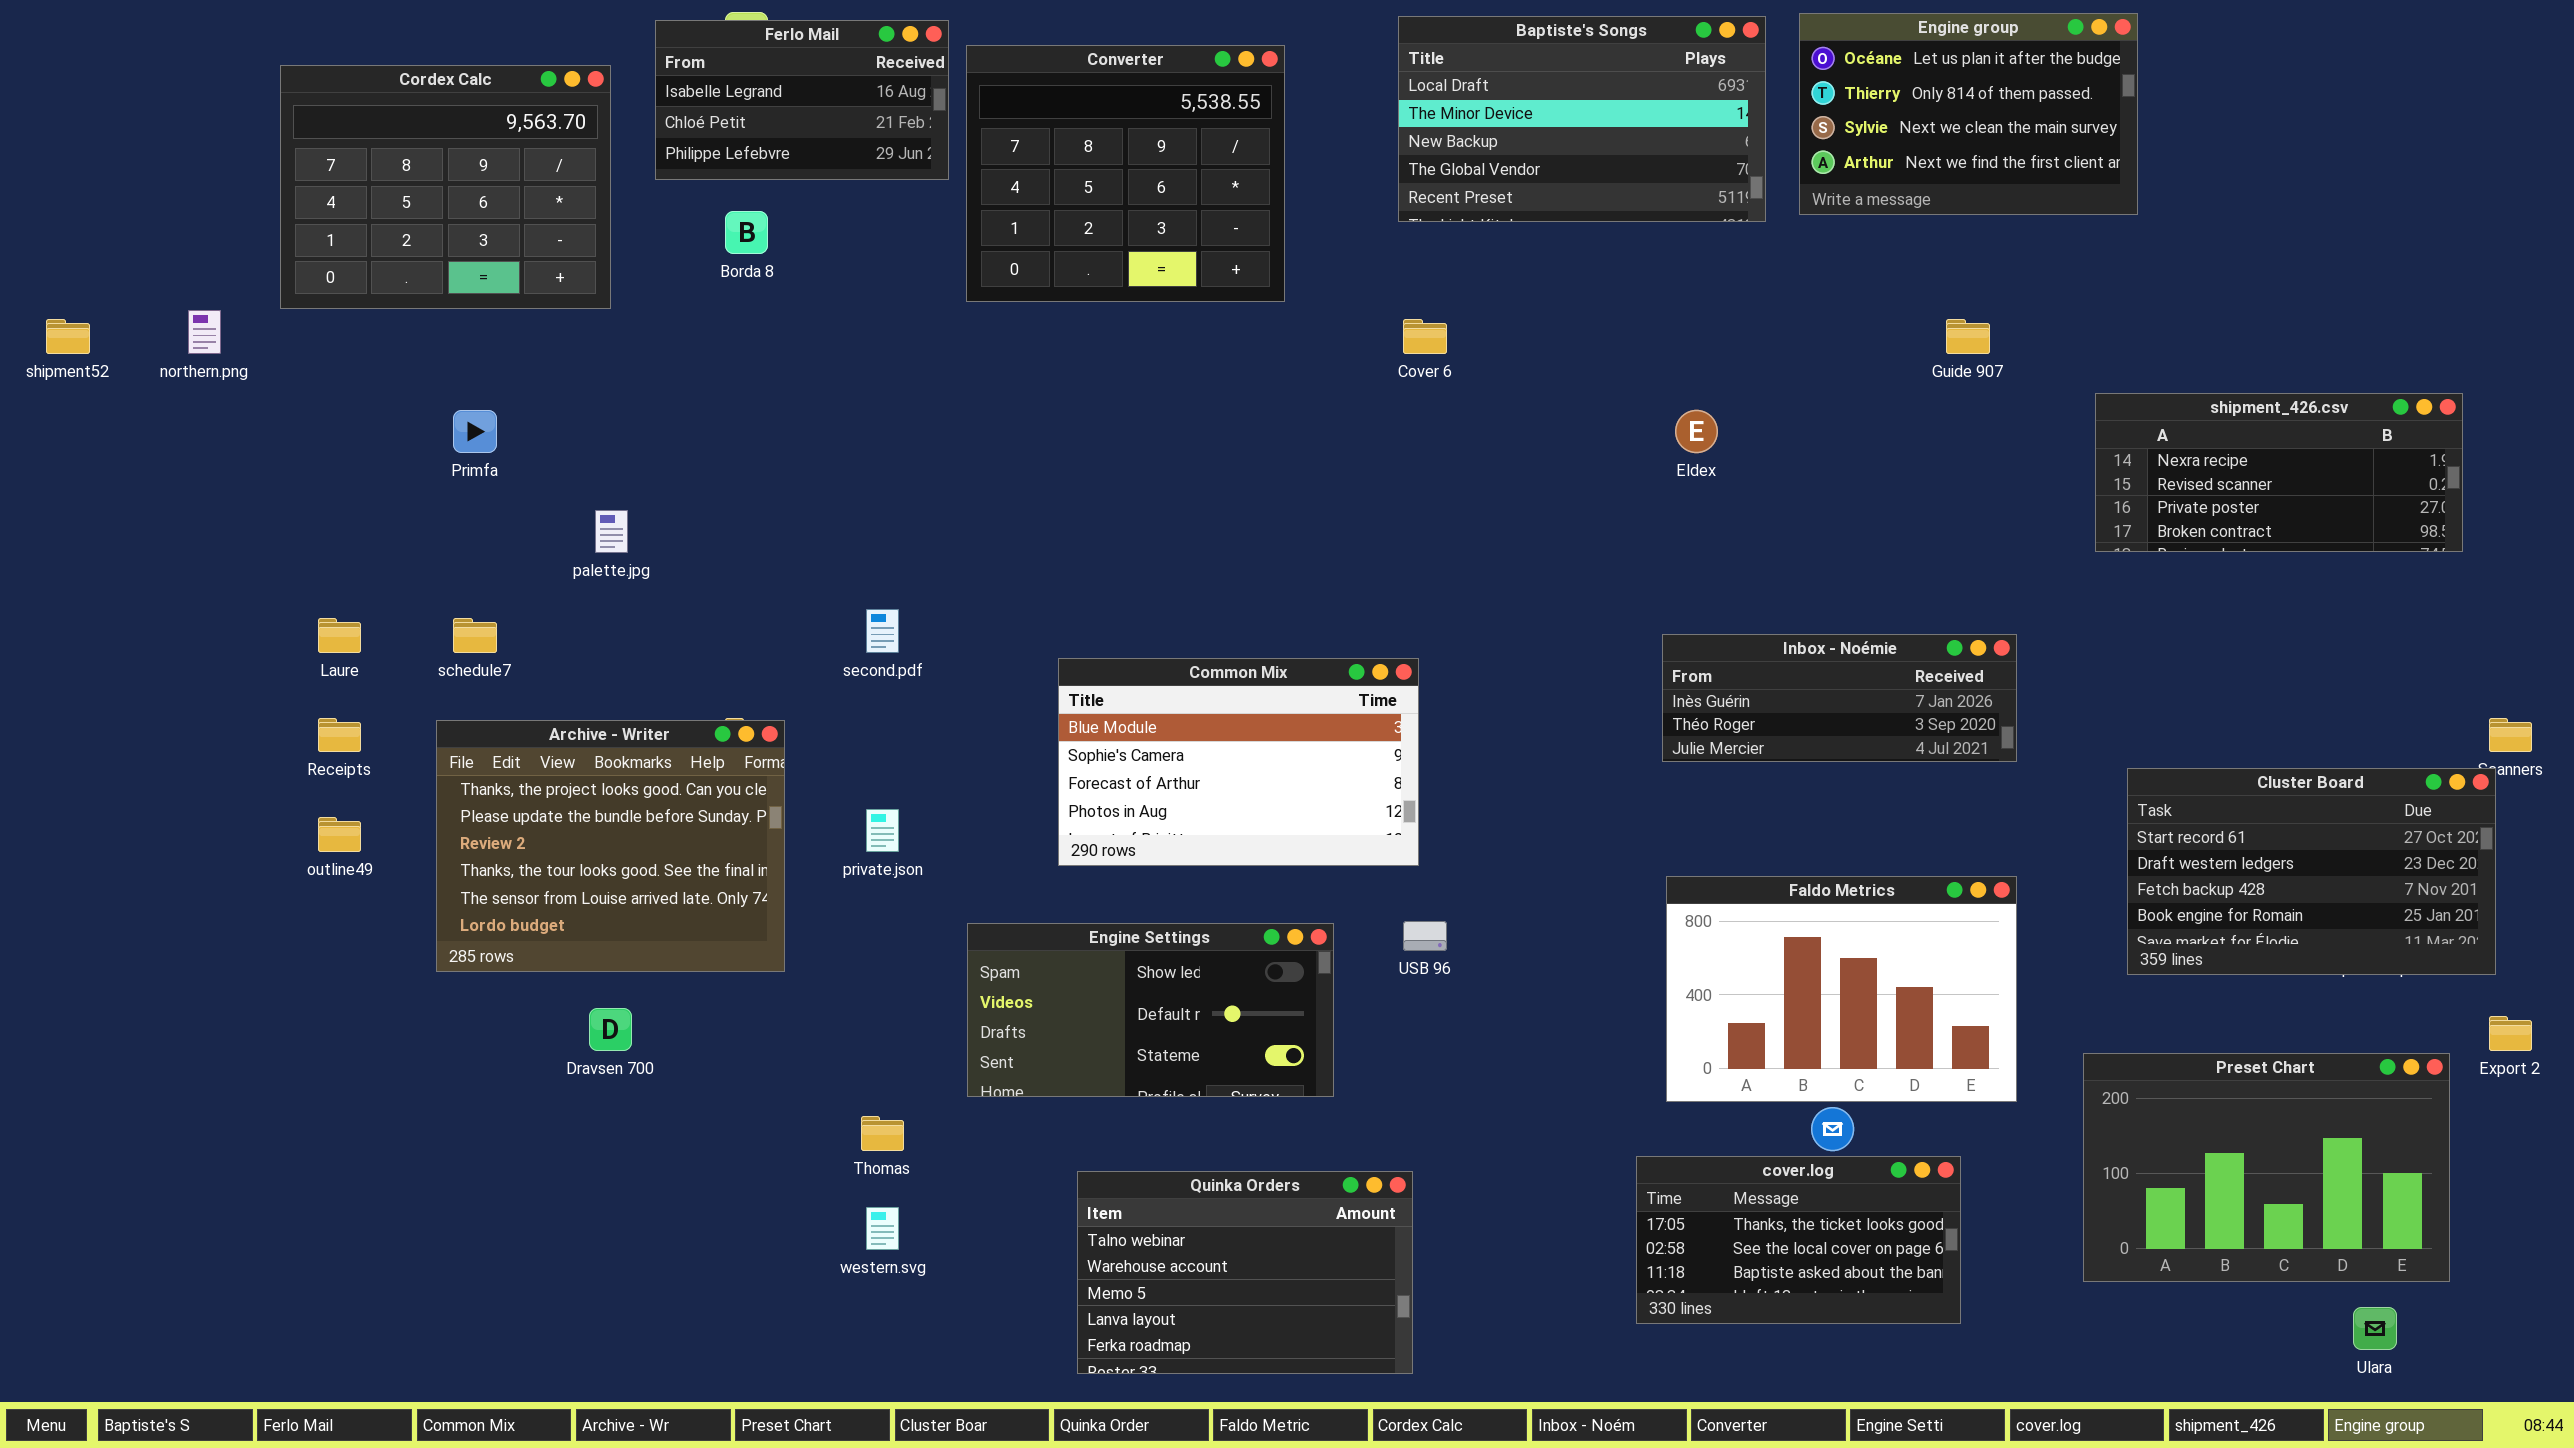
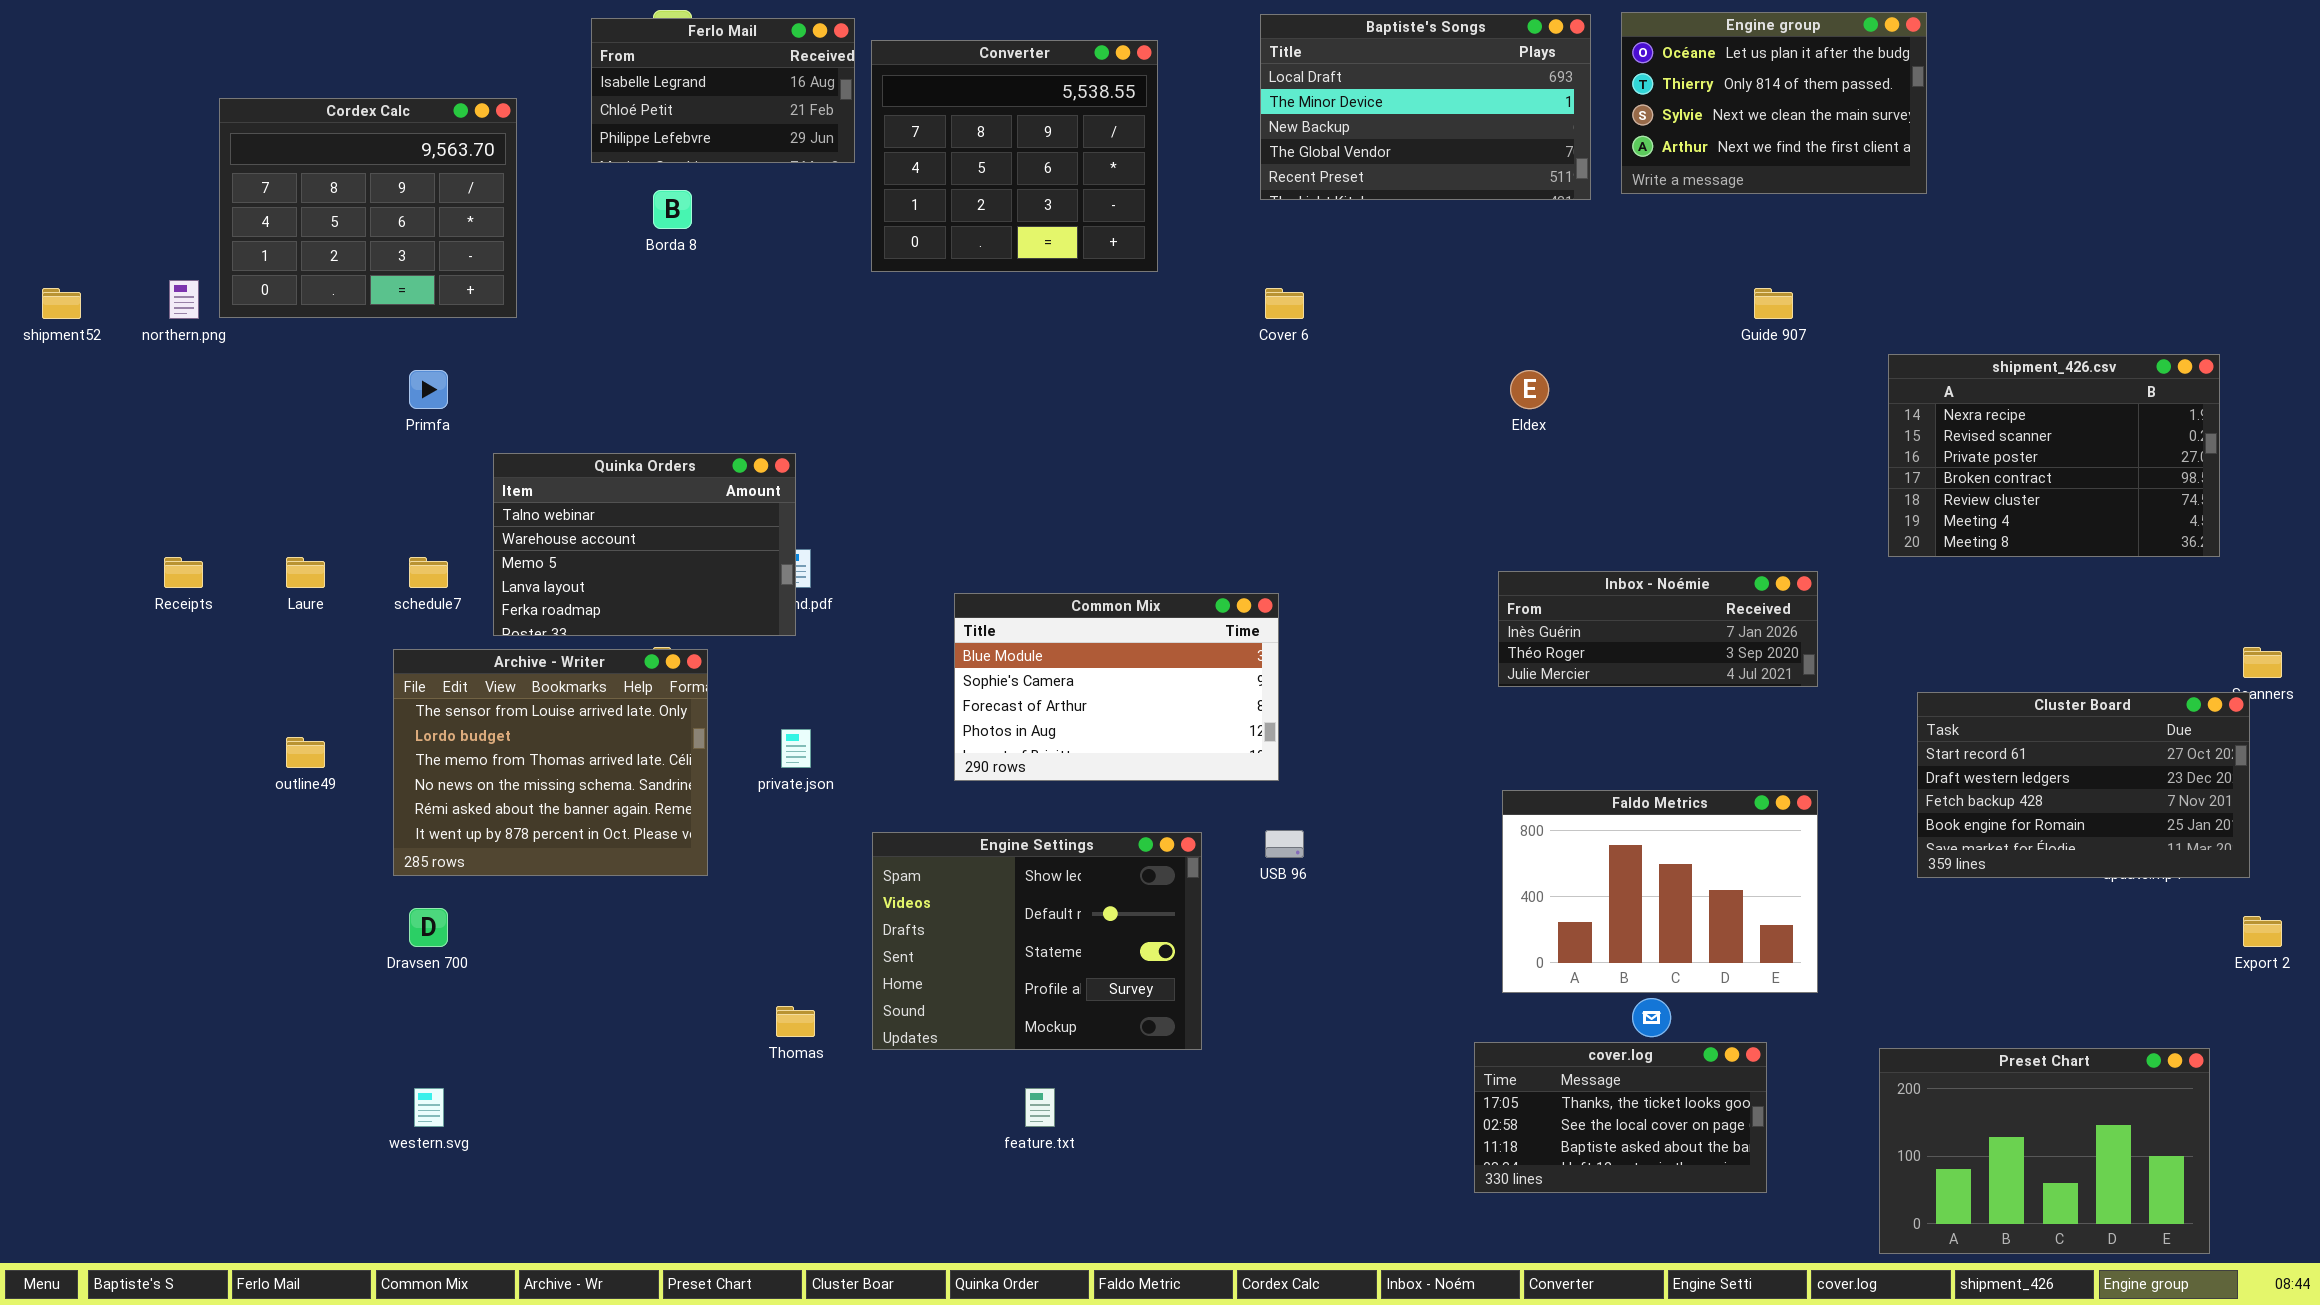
Cordex Calc: [280,65,611,309] -> [219,98,517,318], moved
shipment_426.csv: [2095,393,2463,552] -> [1888,354,2220,557], resized
Receipts: [318,718,361,752] -> [164,557,203,588], moved
Archive - Writer: [436,720,785,972] -> [393,649,708,876], scrolled down 4 rows
Engine Settings: [967,923,1334,1097] -> [872,832,1202,1050], resized
Dravsen 700: [589,1008,632,1051] -> [409,908,448,947], moved
Preset Chart: [2083,1053,2450,1282] -> [1879,1048,2210,1254], moved
Quinka Orders: [1077,1171,1413,1374] -> [493,453,796,636], moved
western.svg: [866,1207,899,1250] -> [414,1088,444,1127], moved

